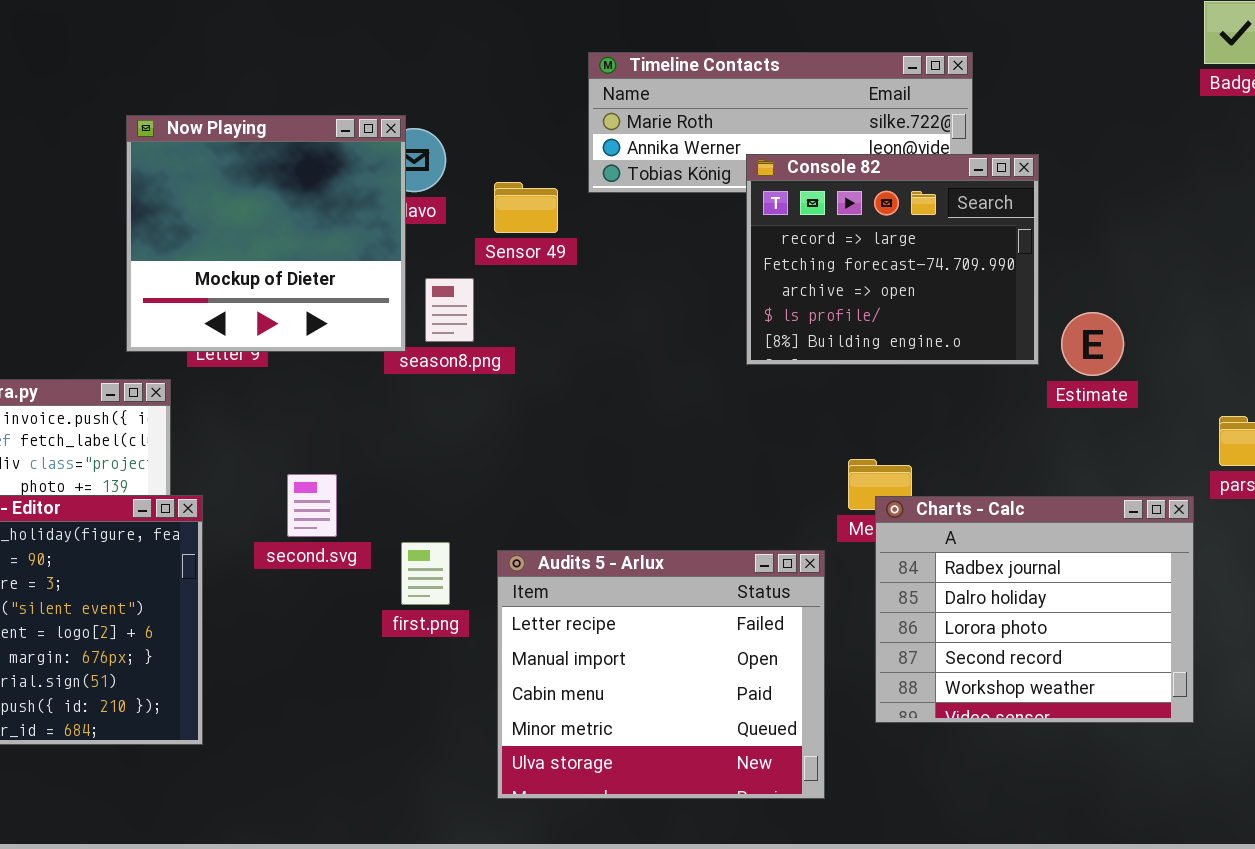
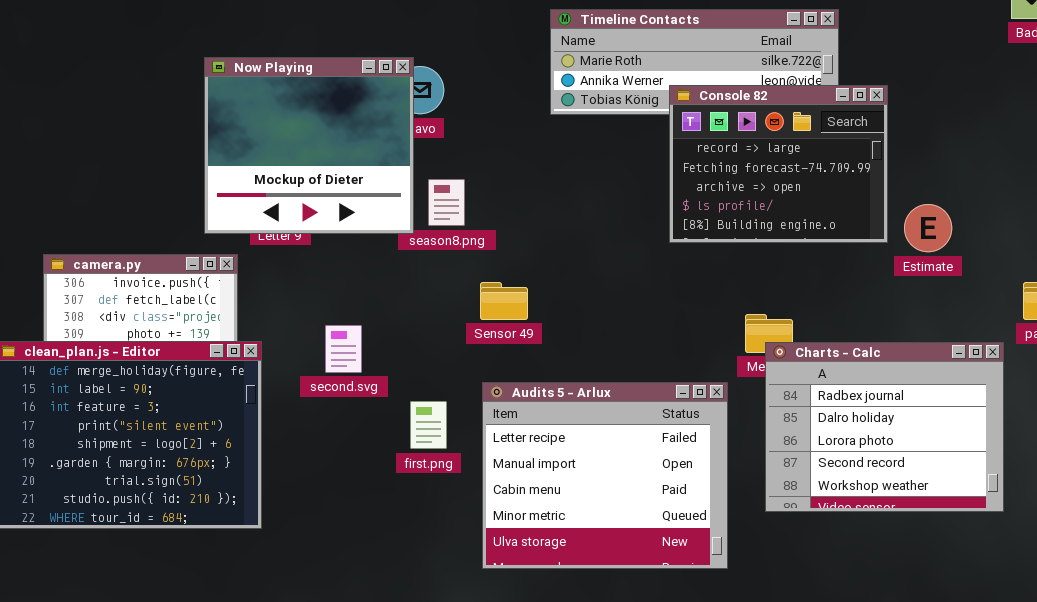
Sensor 49: [494,182,558,233] -> [480,282,528,320], moved
first.png: [401,542,450,605] -> [410,401,447,449], moved

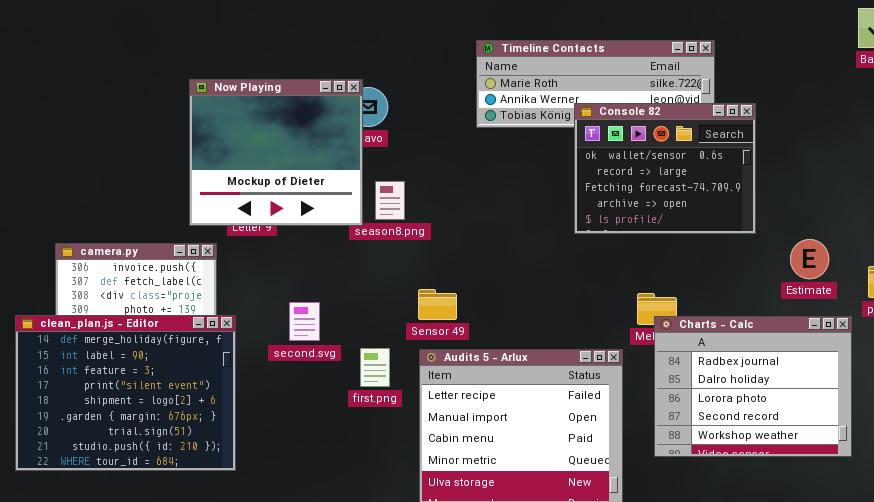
Console 82: [669,85,888,243] -> [574,103,756,234], scrolled up 1 row
Estimate: [904,204,952,252] -> [790,239,829,279], moved
Sensor 49: [480,282,528,320] -> [418,289,457,320], moved
first.png: [410,401,447,449] -> [360,348,390,387], moved

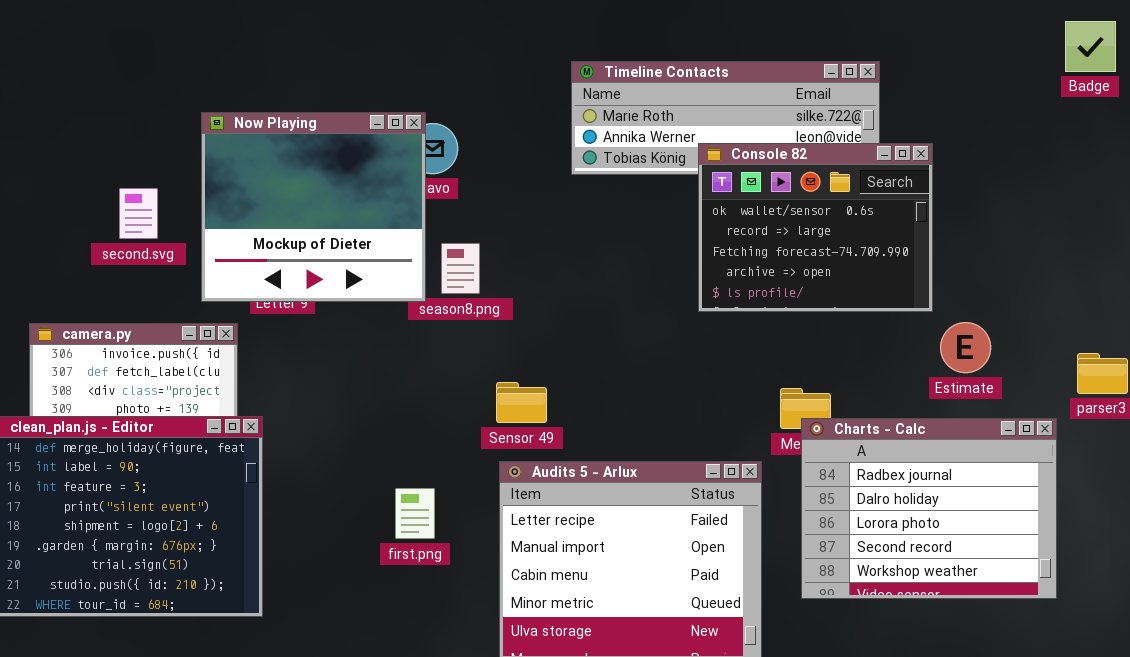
Estimate: [790,239,829,279] -> [940,322,991,373], moved
second.svg: [289,302,320,341] -> [119,188,158,239], moved
first.png: [360,348,390,387] -> [395,488,435,539], moved

